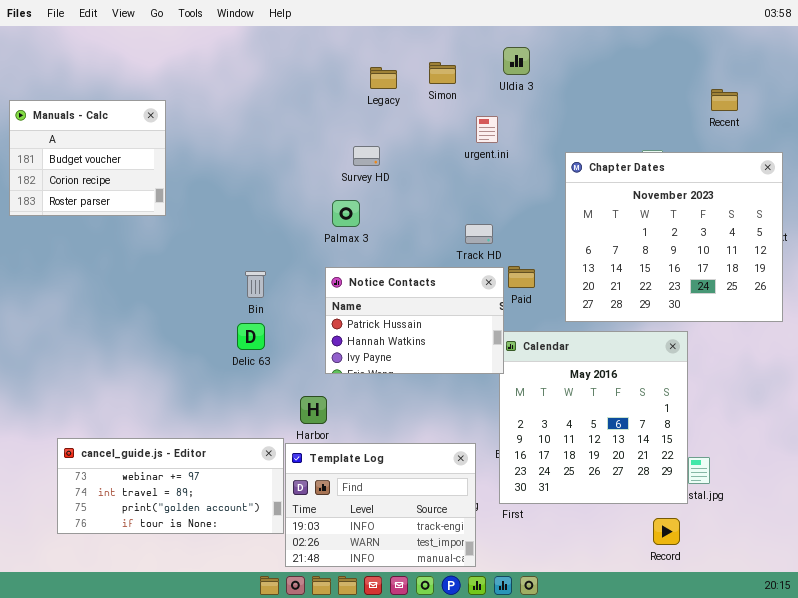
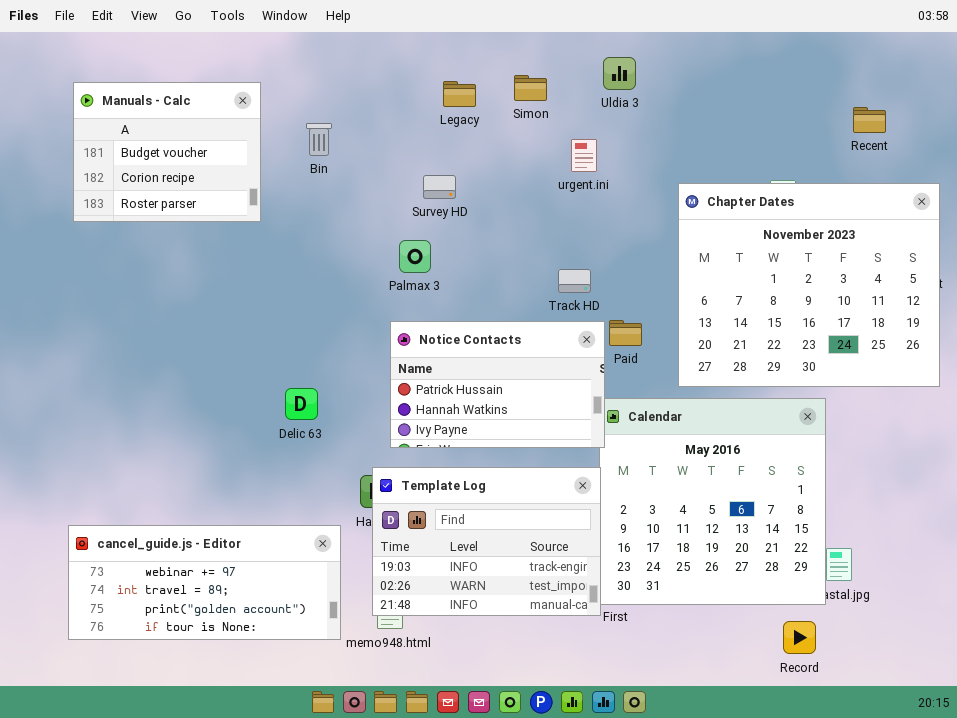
Manuals - Calc: [9,100,166,216] -> [73,82,261,222], moved
Bin: [245,271,266,298] -> [306,123,332,156], moved
Template Log: [285,443,476,567] -> [372,467,601,616], moved

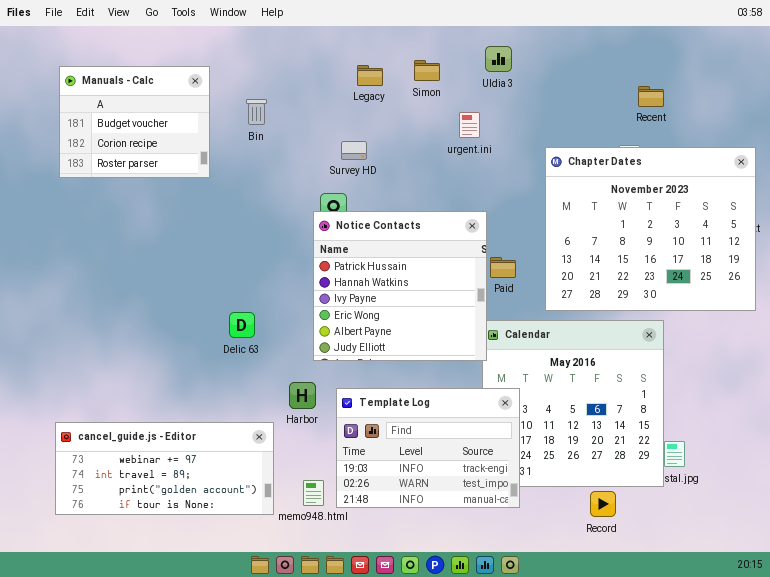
Recent: [853,107,886,133] -> [638,86,664,107], moved
Notice Contacts: [390,321,605,448] -> [313,211,487,361], resized
Template Log: [372,467,601,616] -> [336,388,520,508], moved
Record: [783,621,816,654] -> [590,491,616,517], moved

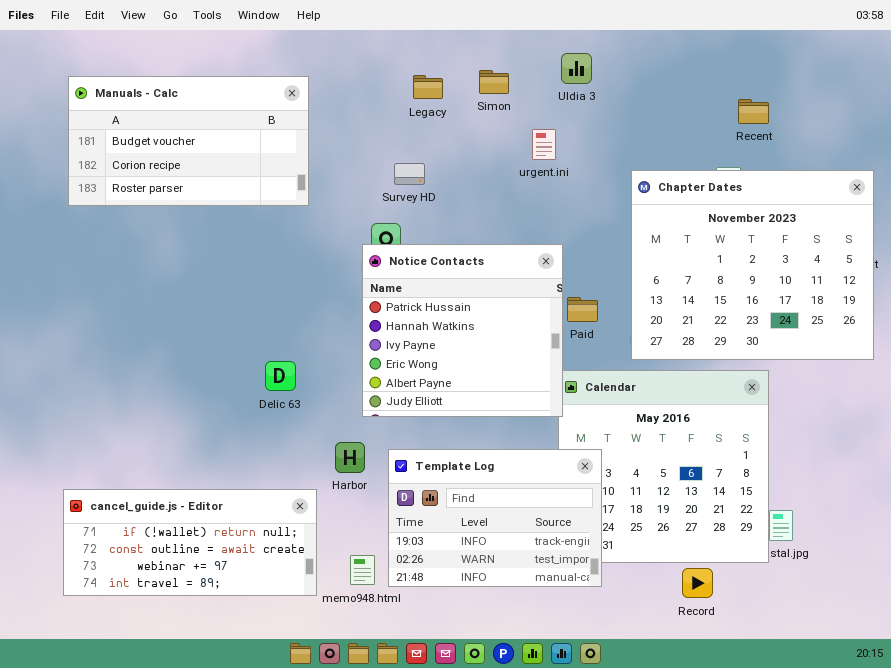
Manuals - Calc: [59,66,210,178] -> [68,76,309,206], resized
cancel_guide.js - Editor: [55,422,274,515] -> [63,489,317,596], scrolled up 2 rows

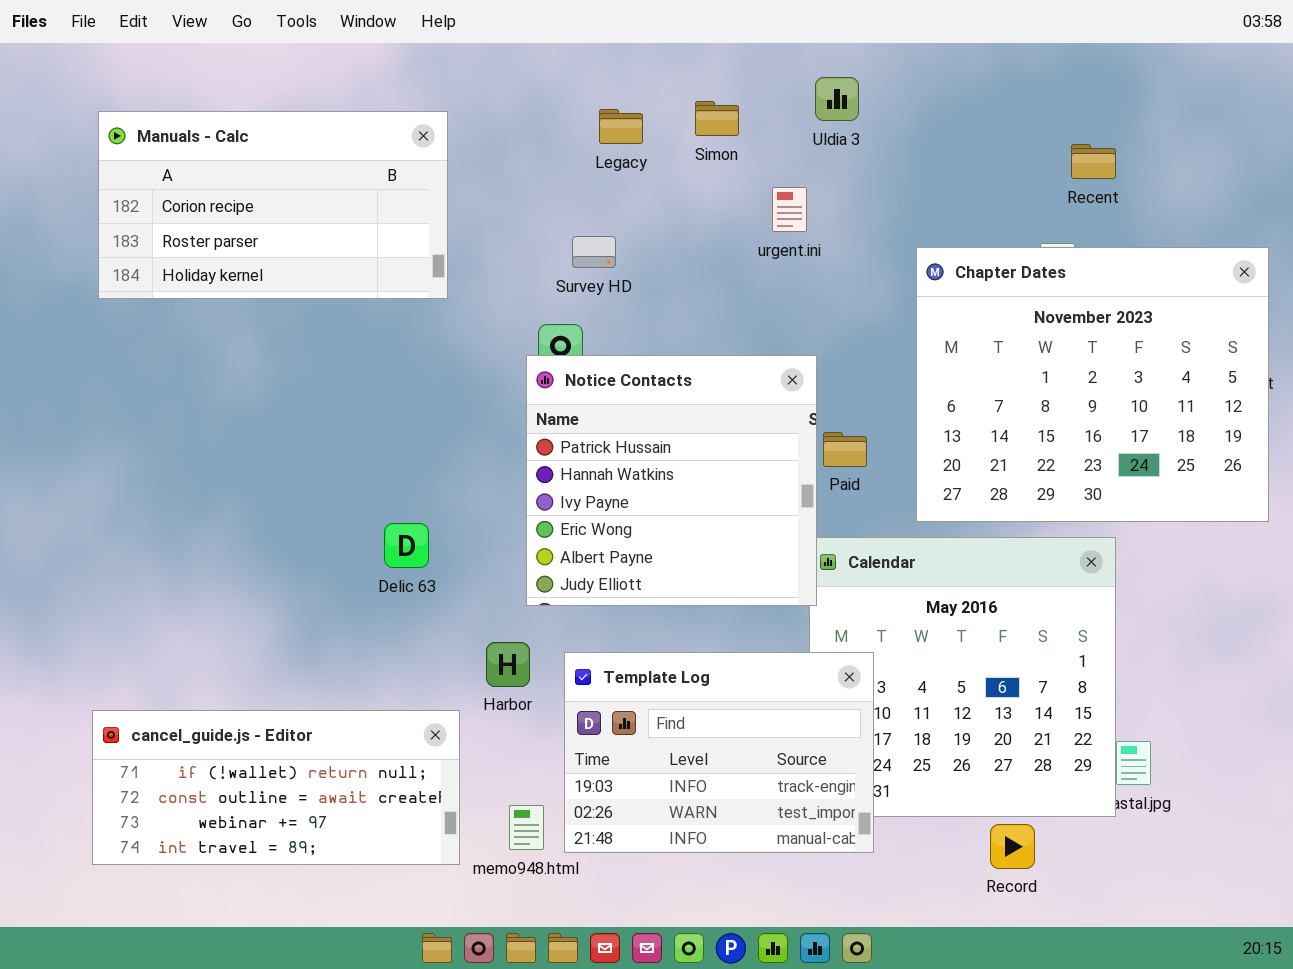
Manuals - Calc: [68,76,309,206] -> [98,111,448,299], scrolled down 1 row

